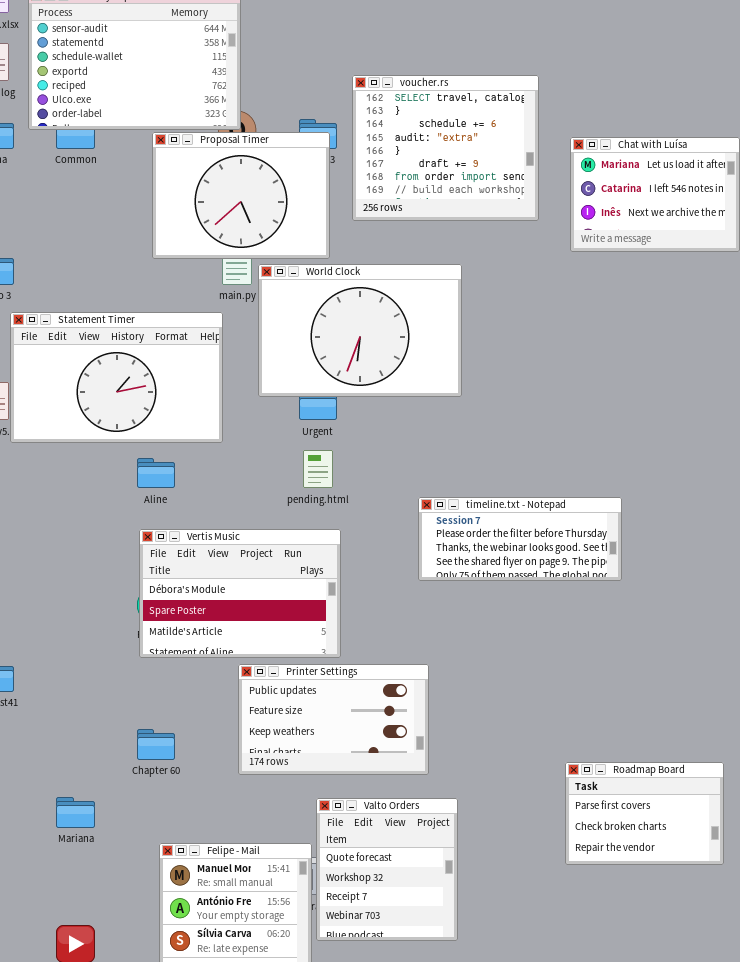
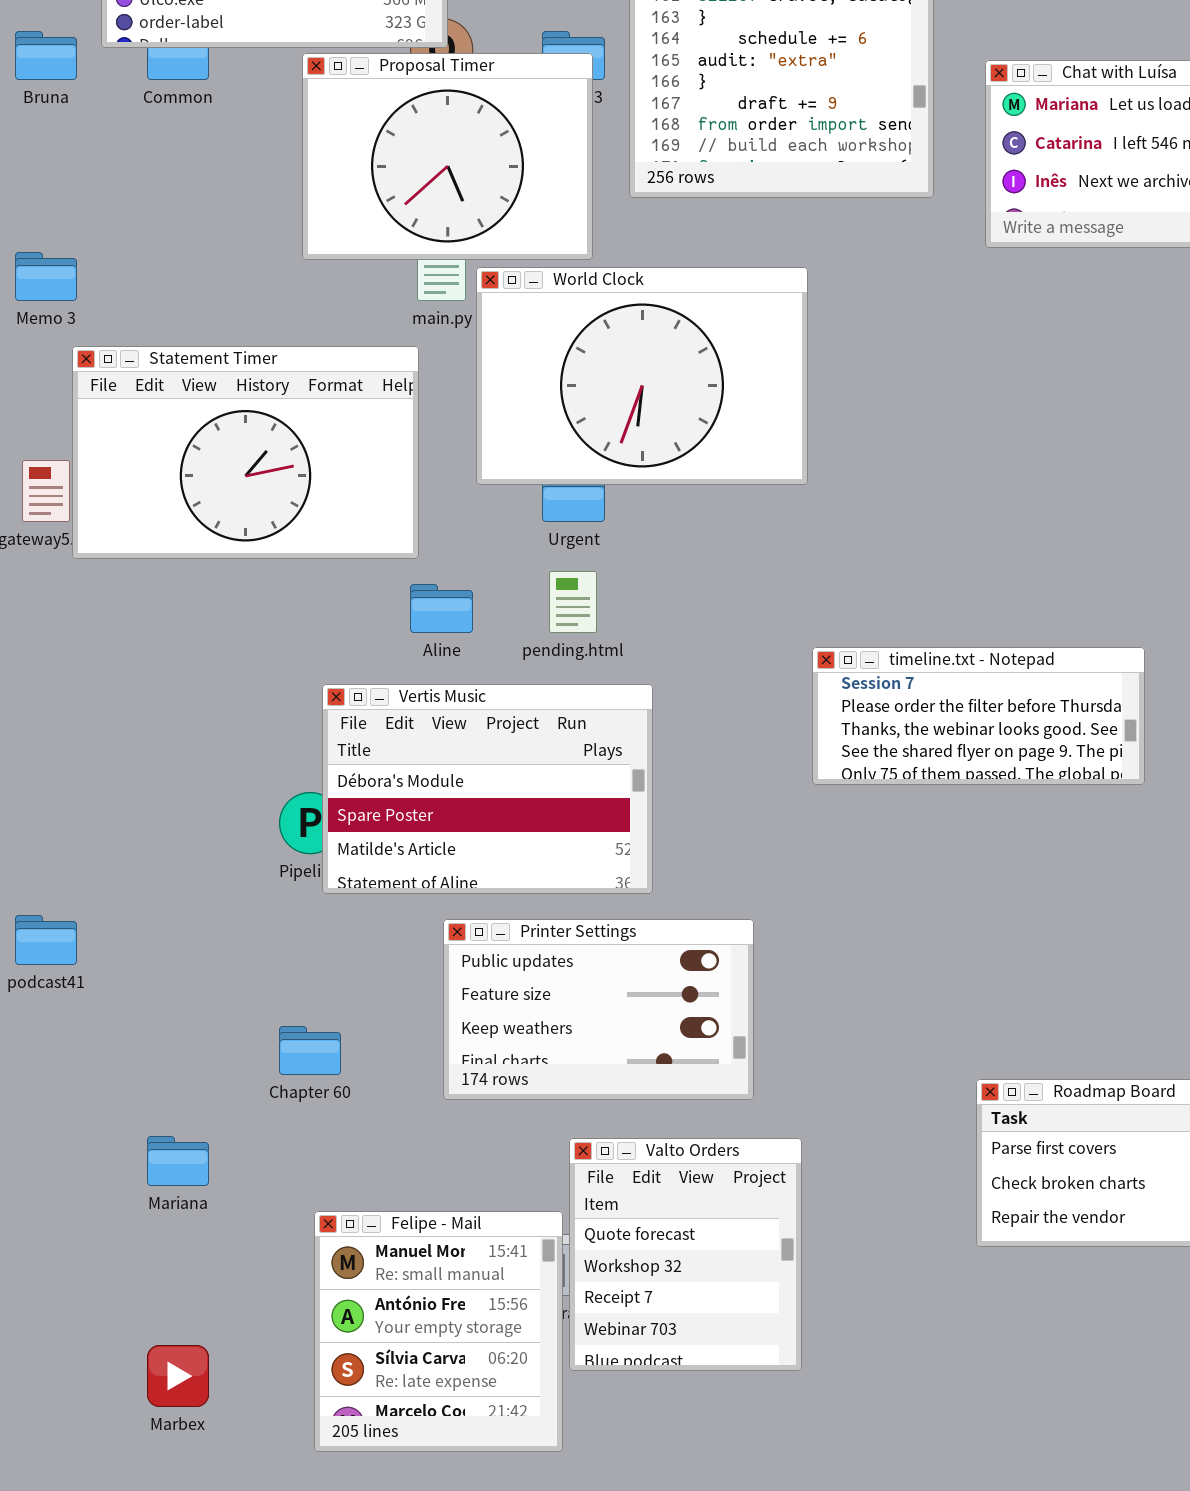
Aline: [137,458,175,488] -> [410,584,473,633], moved
timeline.txt - Notepad: [418,497,622,581] -> [812,647,1145,785], moved
Vertis Music: [139,529,341,658] -> [322,684,653,894], moved

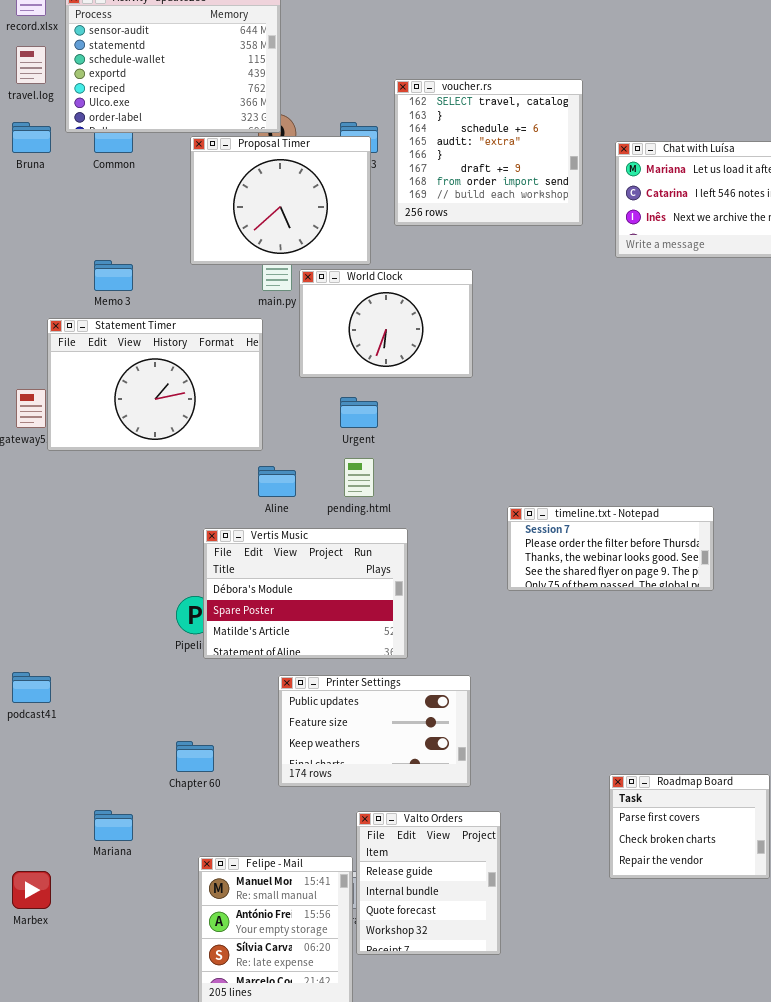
Memo 3: [15,252,77,301] -> [94,260,133,291], moved
World Clock: [476,267,808,485] -> [299,269,473,378], resized
Valto Orders: [569,1138,802,1371] -> [356,811,501,955], scrolled up 2 rows
Marbex: [147,1345,209,1407] -> [12,871,51,909], moved

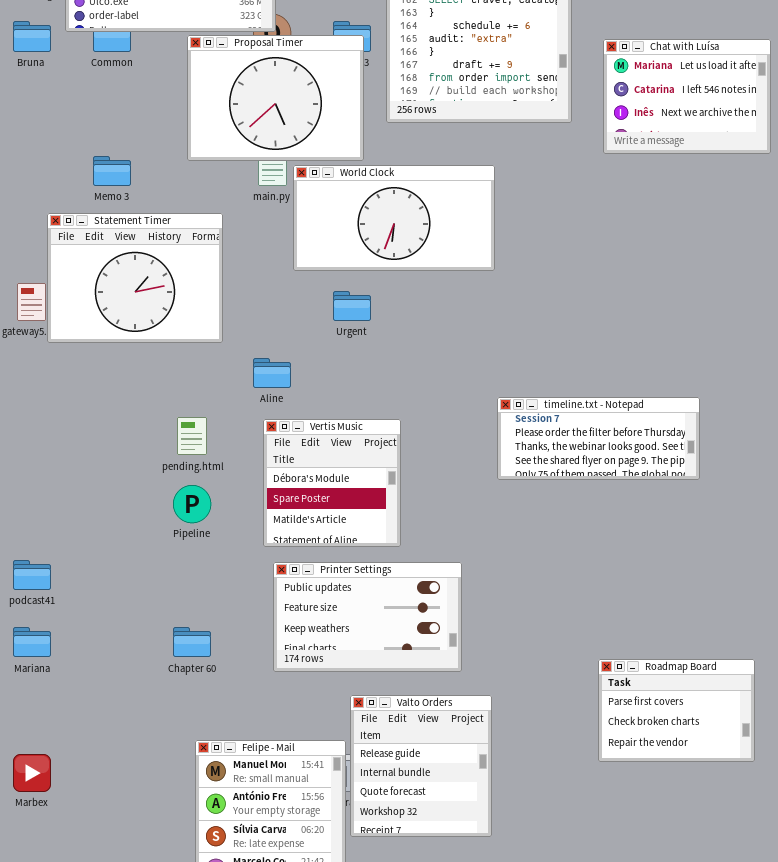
World Clock: [299,269,473,378] -> [293,165,495,271], resized
Statement Timer: [47,318,263,451] -> [47,213,223,343], resized
pending.html: [344,458,374,497] -> [177,417,207,455], moved
Vertis Music: [203,528,408,659] -> [263,419,401,547], resized
Mariana: [94,810,133,841] -> [13,627,51,657], moved

